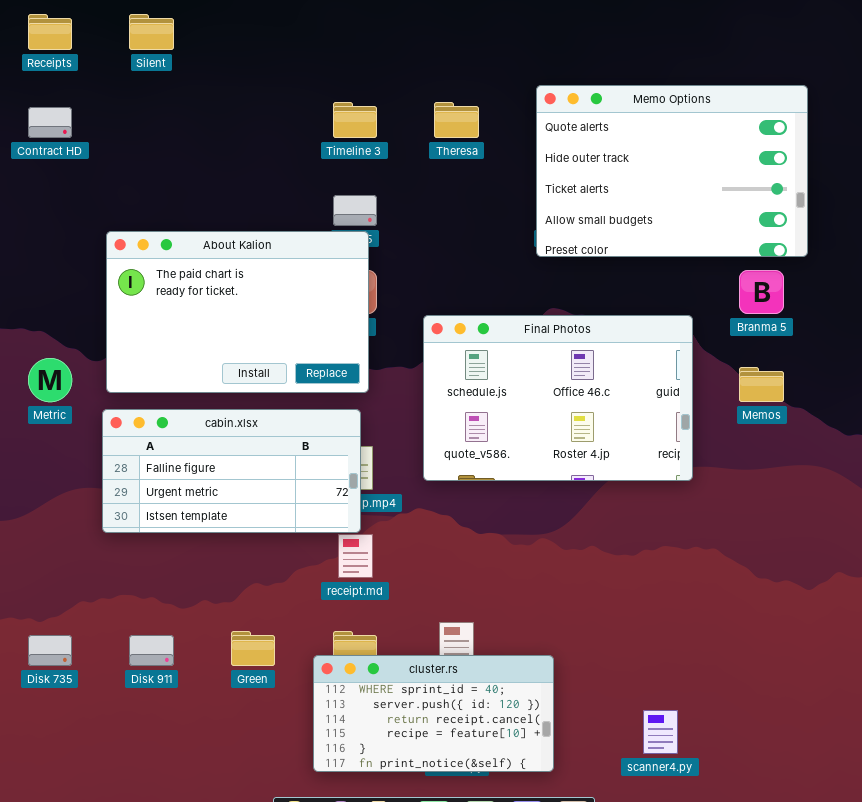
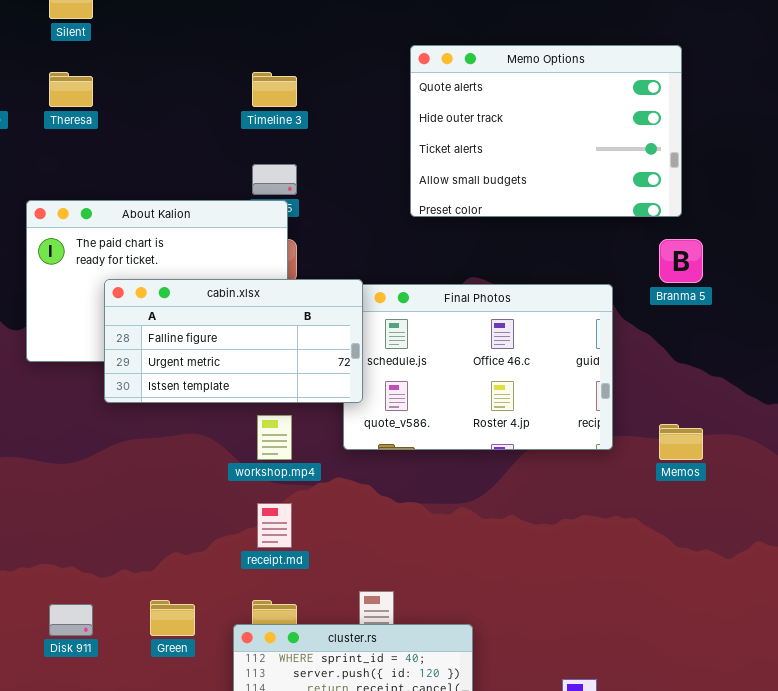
Memo Options: [536,85,808,257] -> [410,45,682,217], moved
Theresa: [434,102,479,138] -> [49,72,93,107], moved
Memos: [739,367,784,402] -> [659,424,703,460], moved
cabin.xlsx: [102,409,361,533] -> [104,279,363,403], moved

